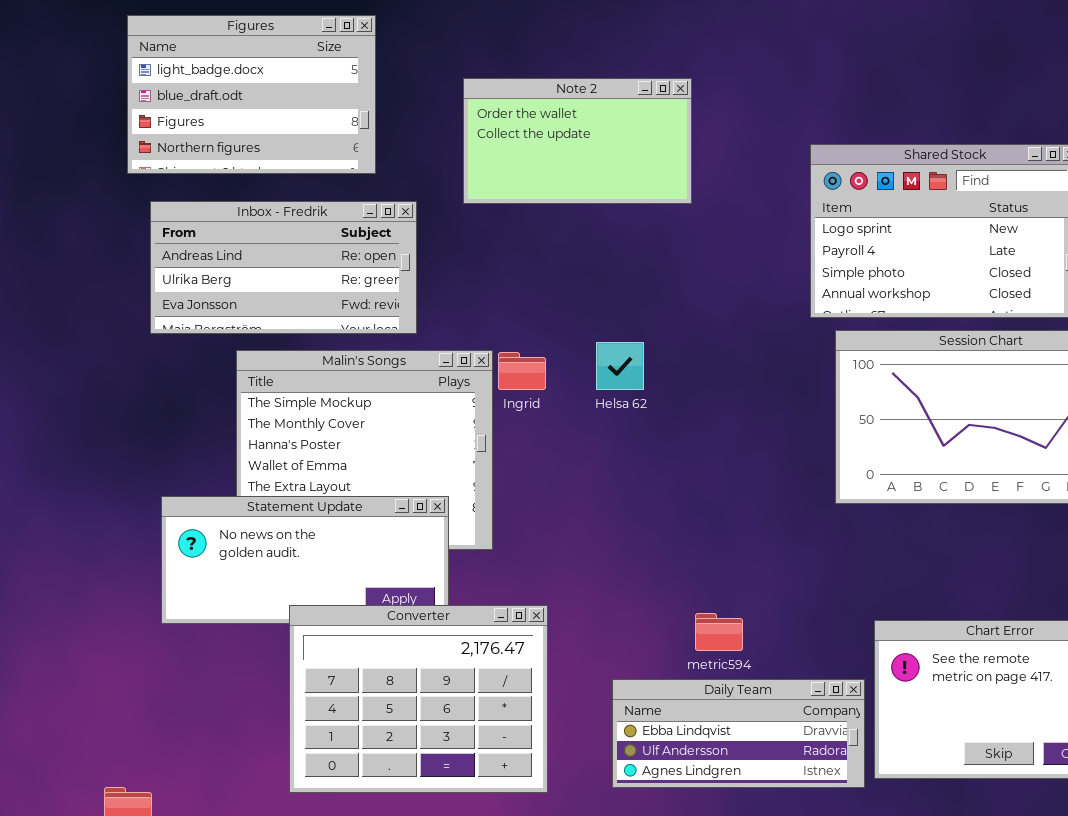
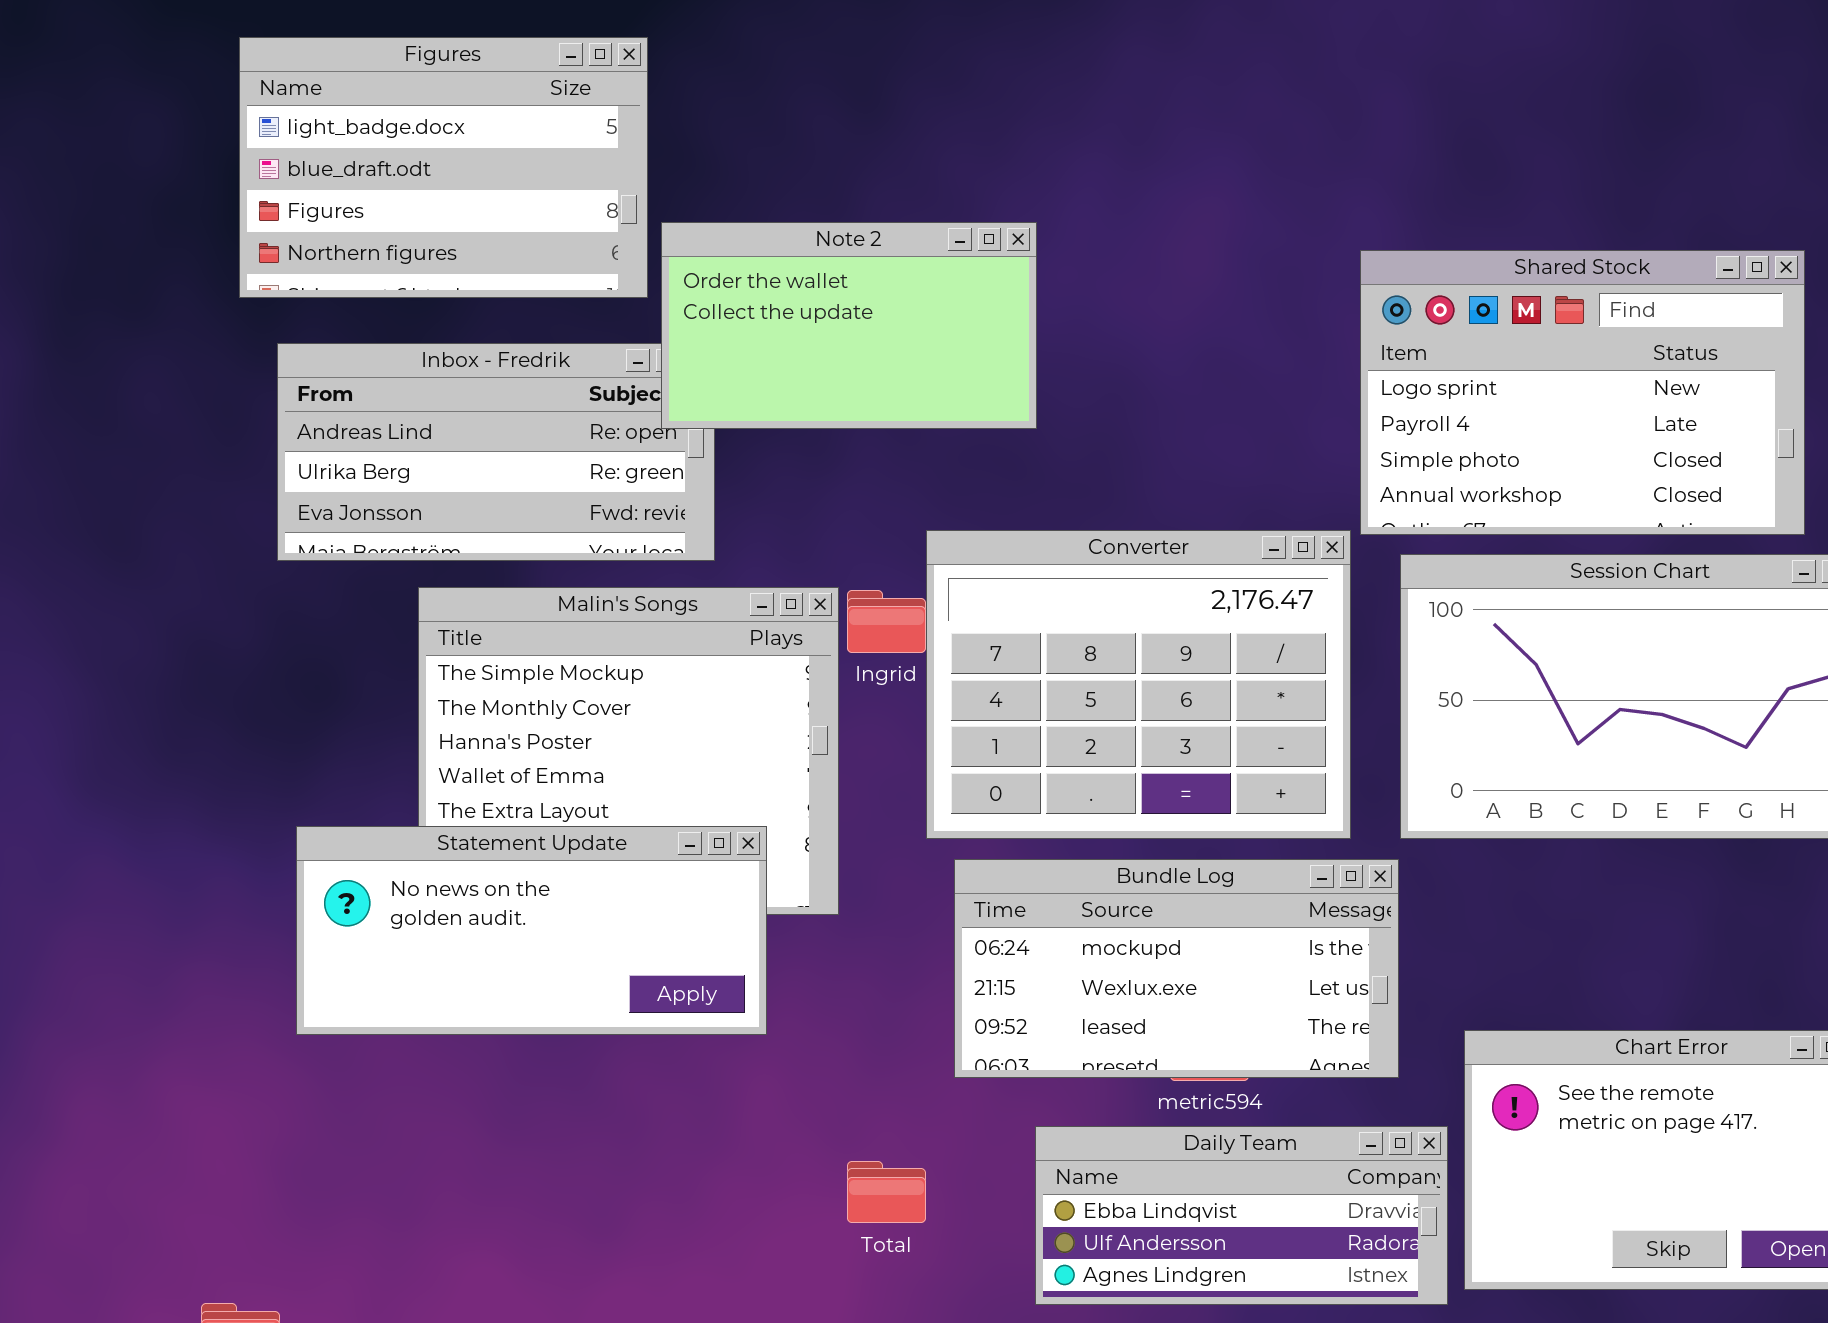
Note 2: [463,78,692,204] -> [661,222,1037,429], moved
Bundle Log: none -> [954,859,1399,1078], opened
Converter: [289,605,548,793] -> [926,530,1351,839], moved

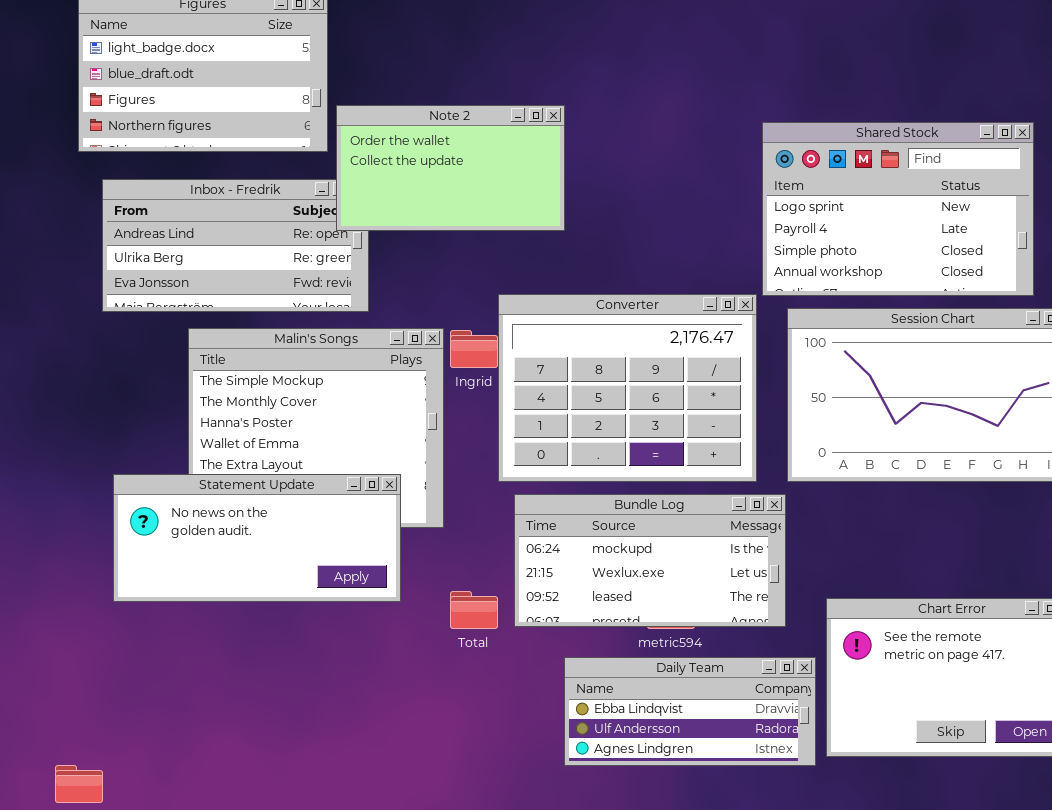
Total: [847,1161,926,1223] -> [450,591,498,629], moved

